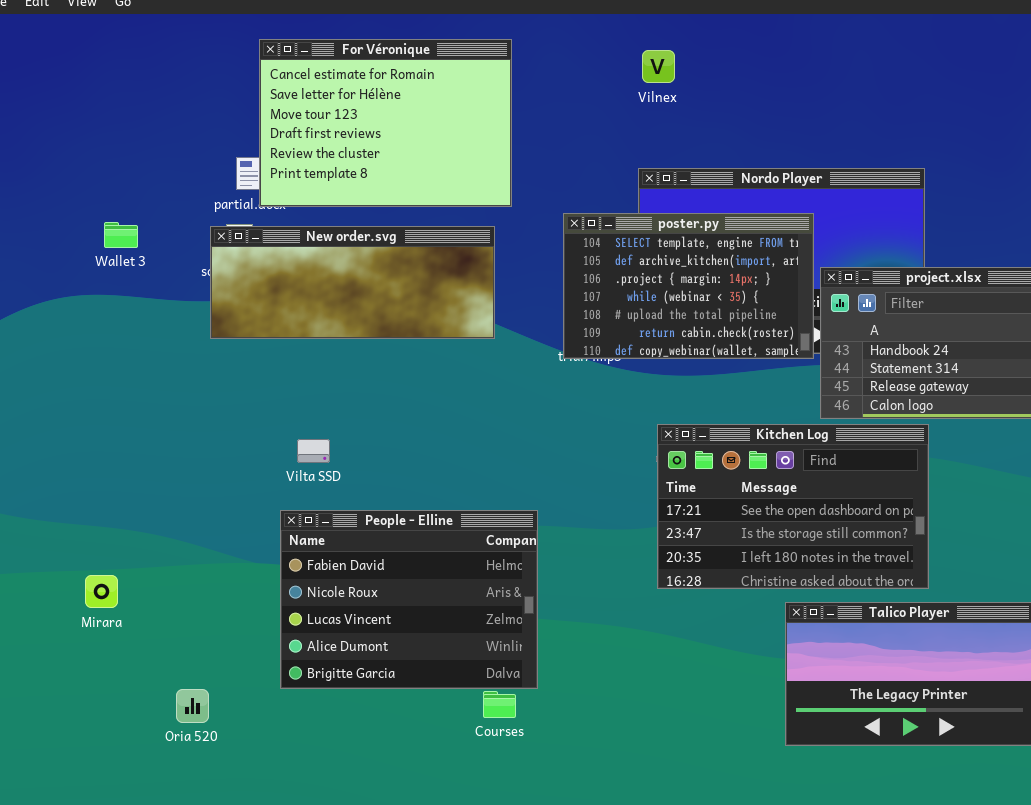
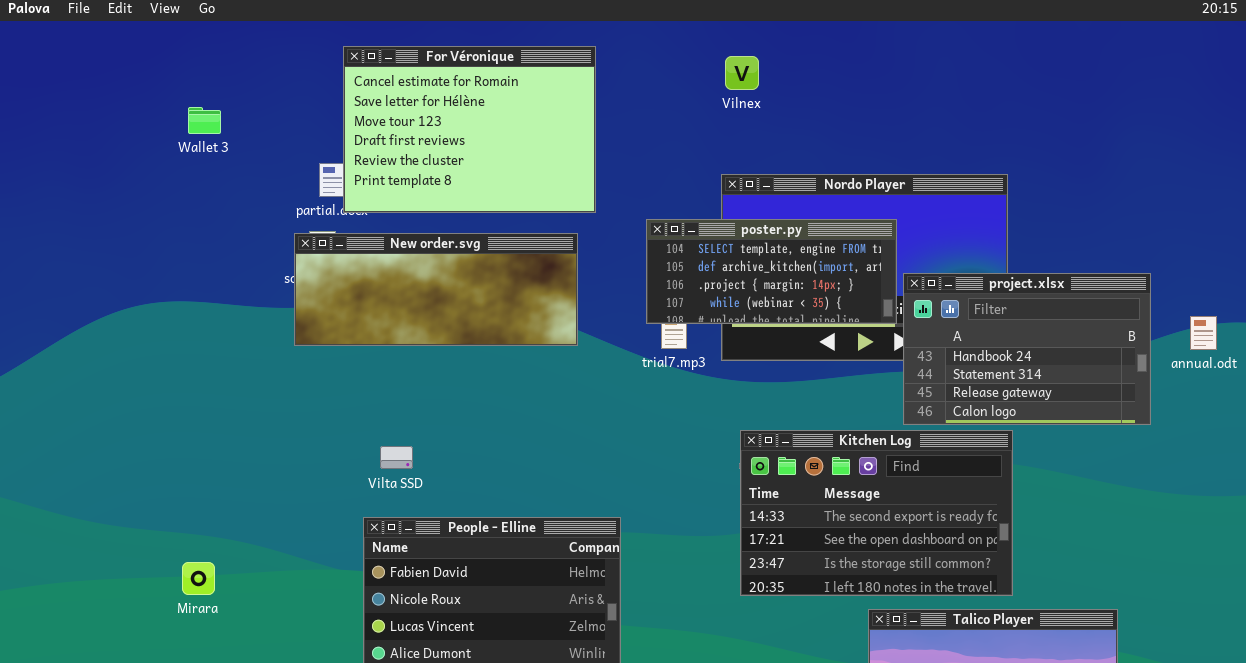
poster.py: [563,213,814,359] -> [646,219,897,324], resized
Wallet 3: [104,222,138,248] -> [188,107,221,134], moved
Kitchen Log: [657,424,929,589] -> [740,430,1013,596], scrolled up 1 row
Mirara: [85,575,118,608] -> [182,562,215,595], moved

